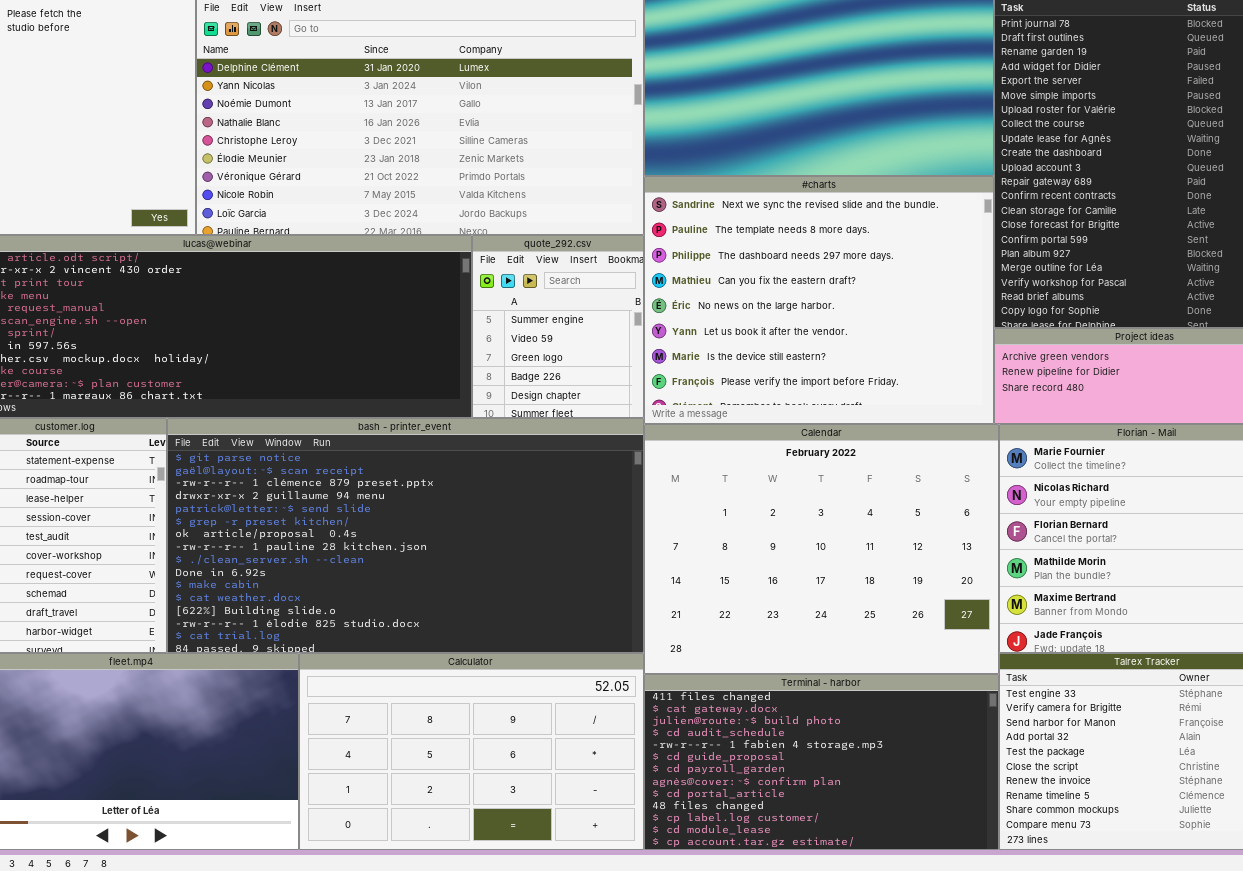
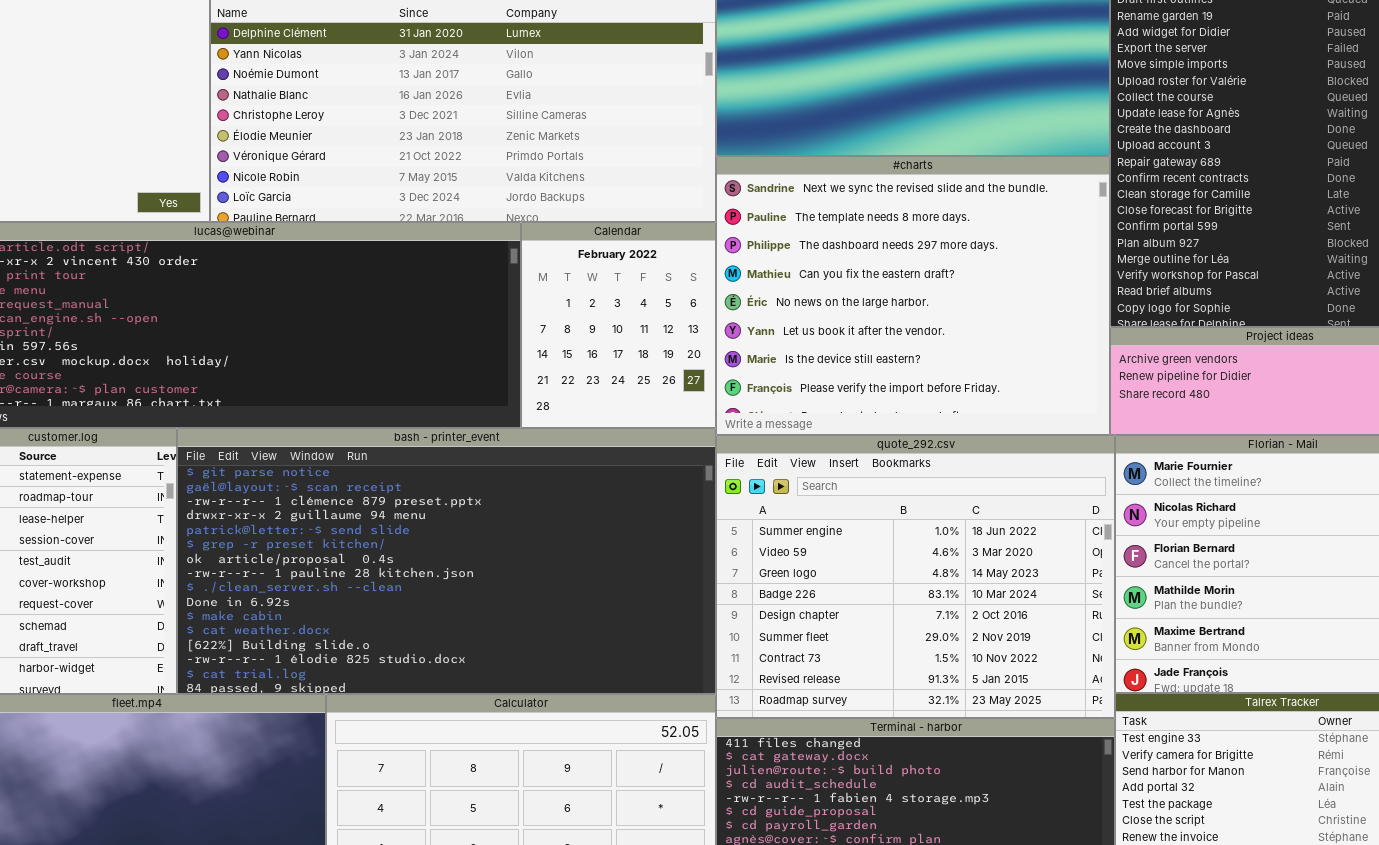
quote_292.csv: [472,235,644,418] -> [716,435,1115,718], moved, resized
Calendar: [644,424,999,674] -> [521,222,716,428], moved, resized

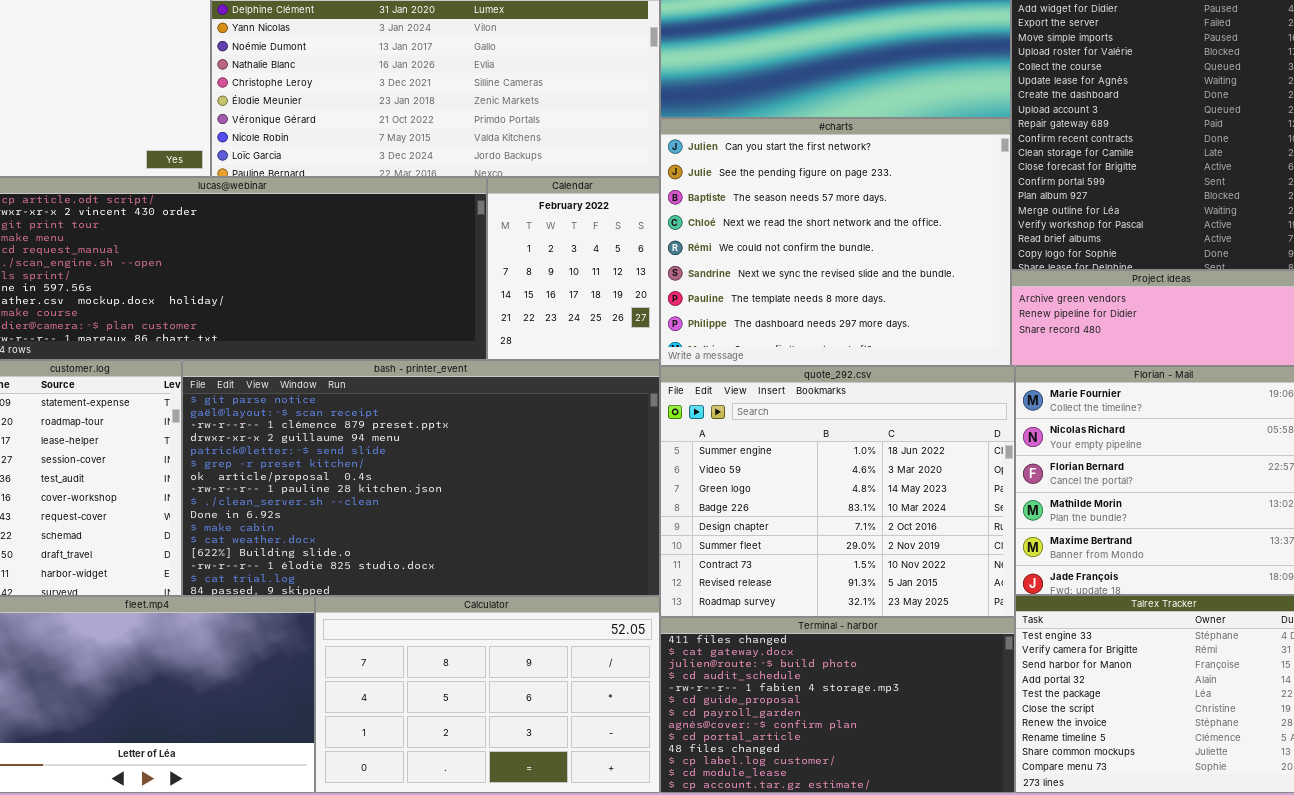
#charts: [716,156,1110,435] -> [660,118,1011,366], scrolled up 5 rows

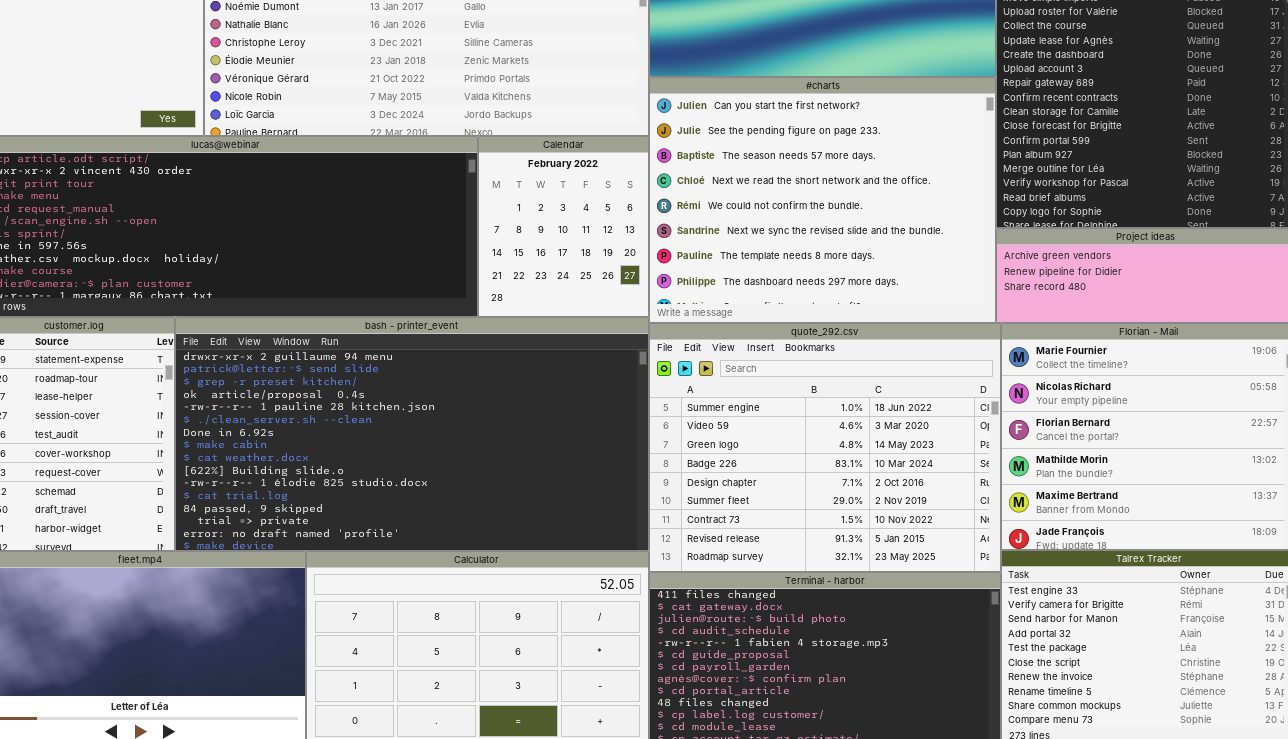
bash - printer_event: [182,360,660,596] -> [175,317,649,551], scrolled down 3 rows

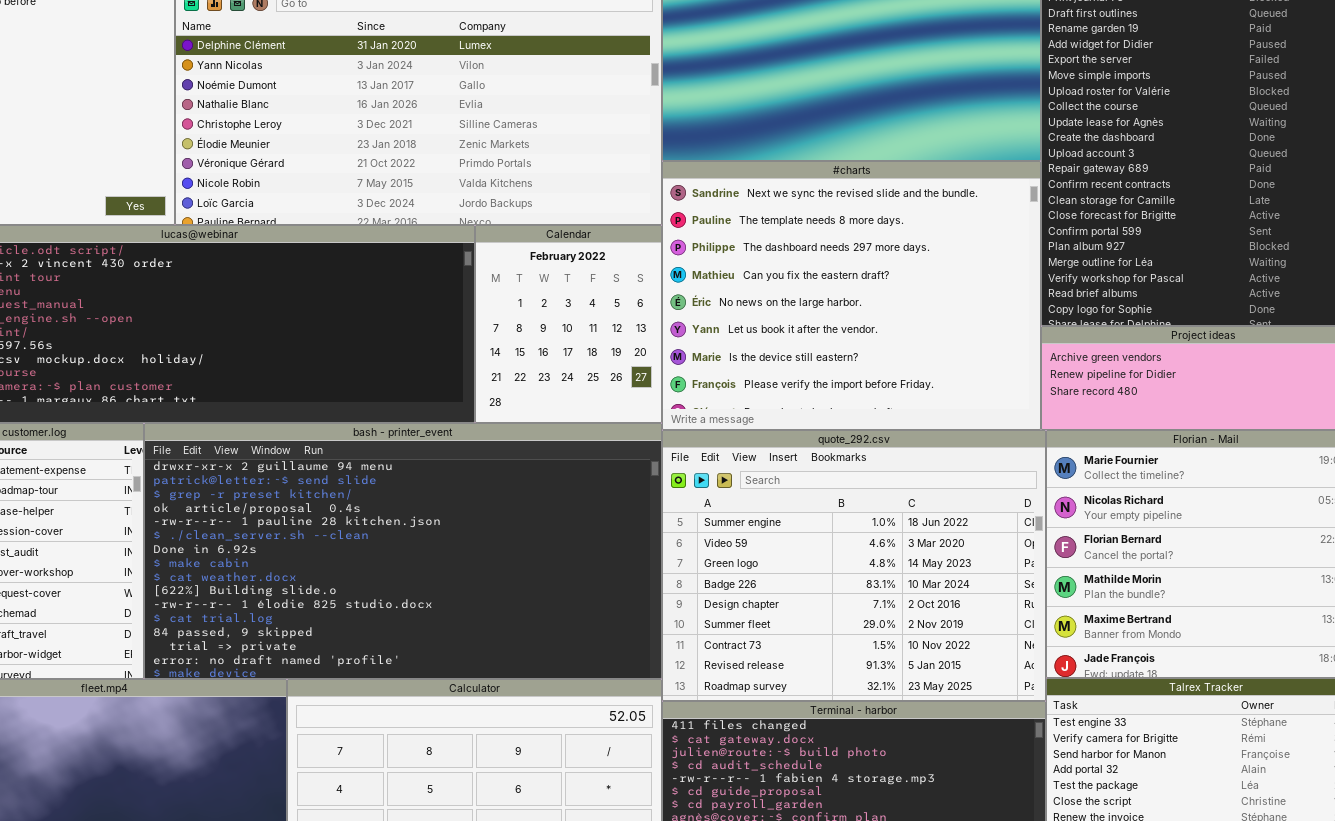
#charts: [649,77,996,323] -> [662,161,1041,430], scrolled down 5 rows

